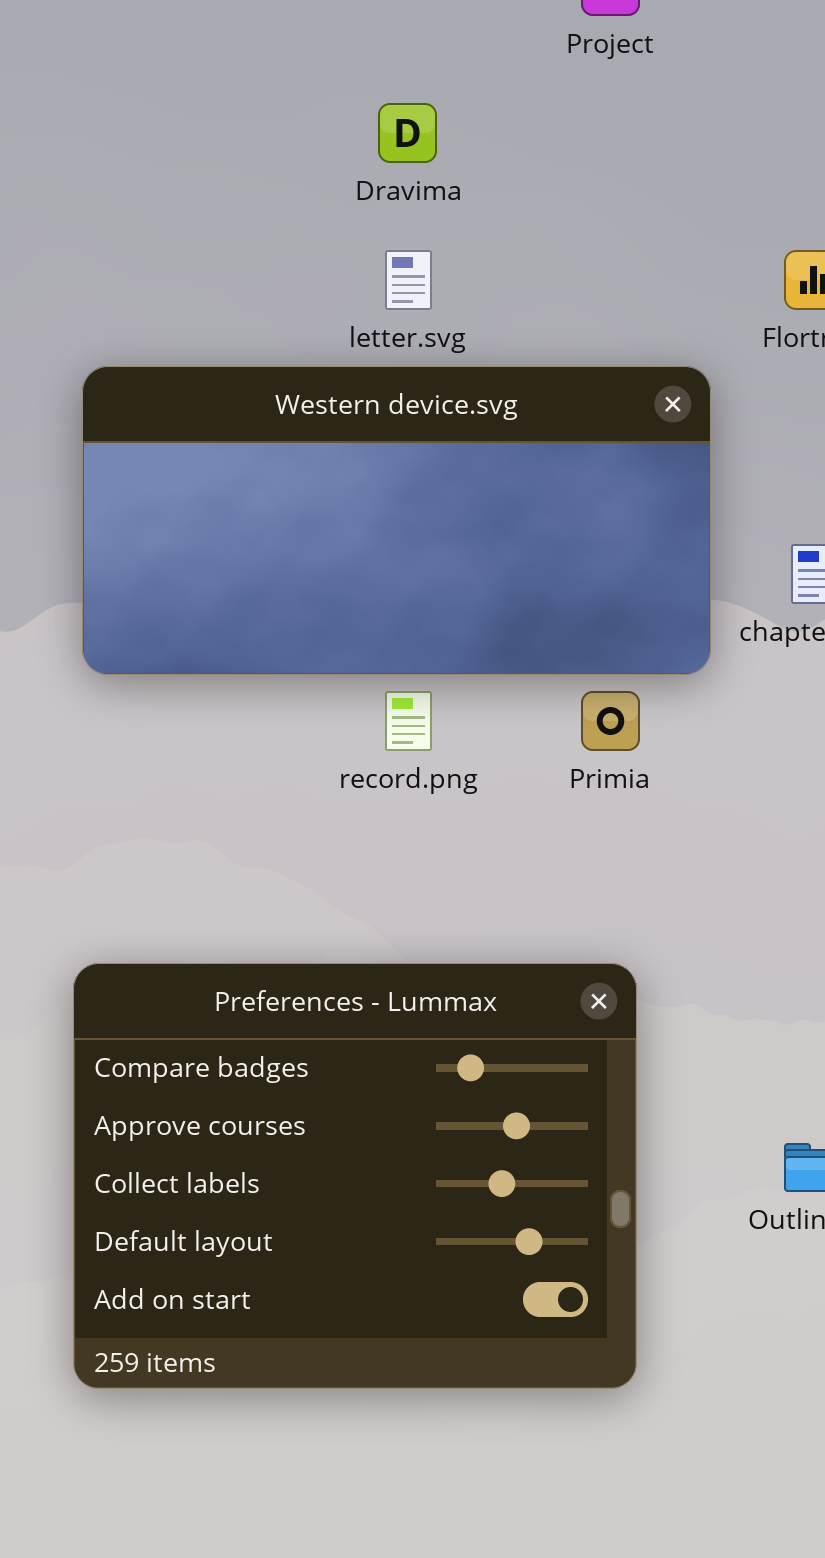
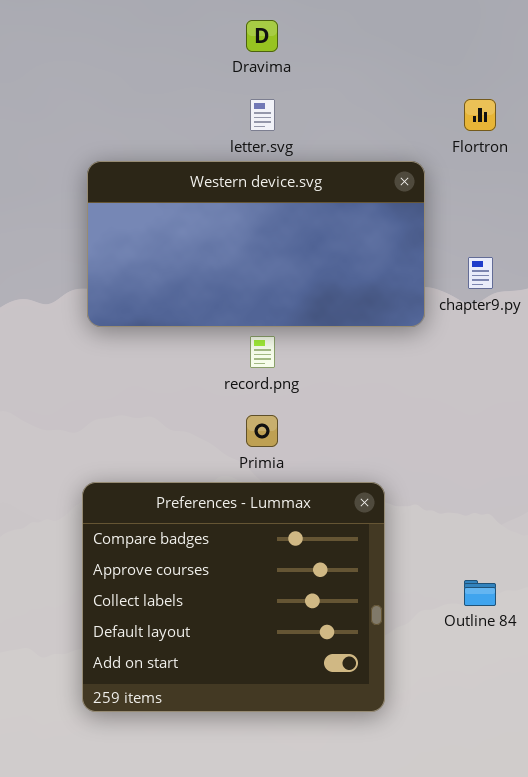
Primia: [581,691,640,751] -> [246,415,278,447], moved

